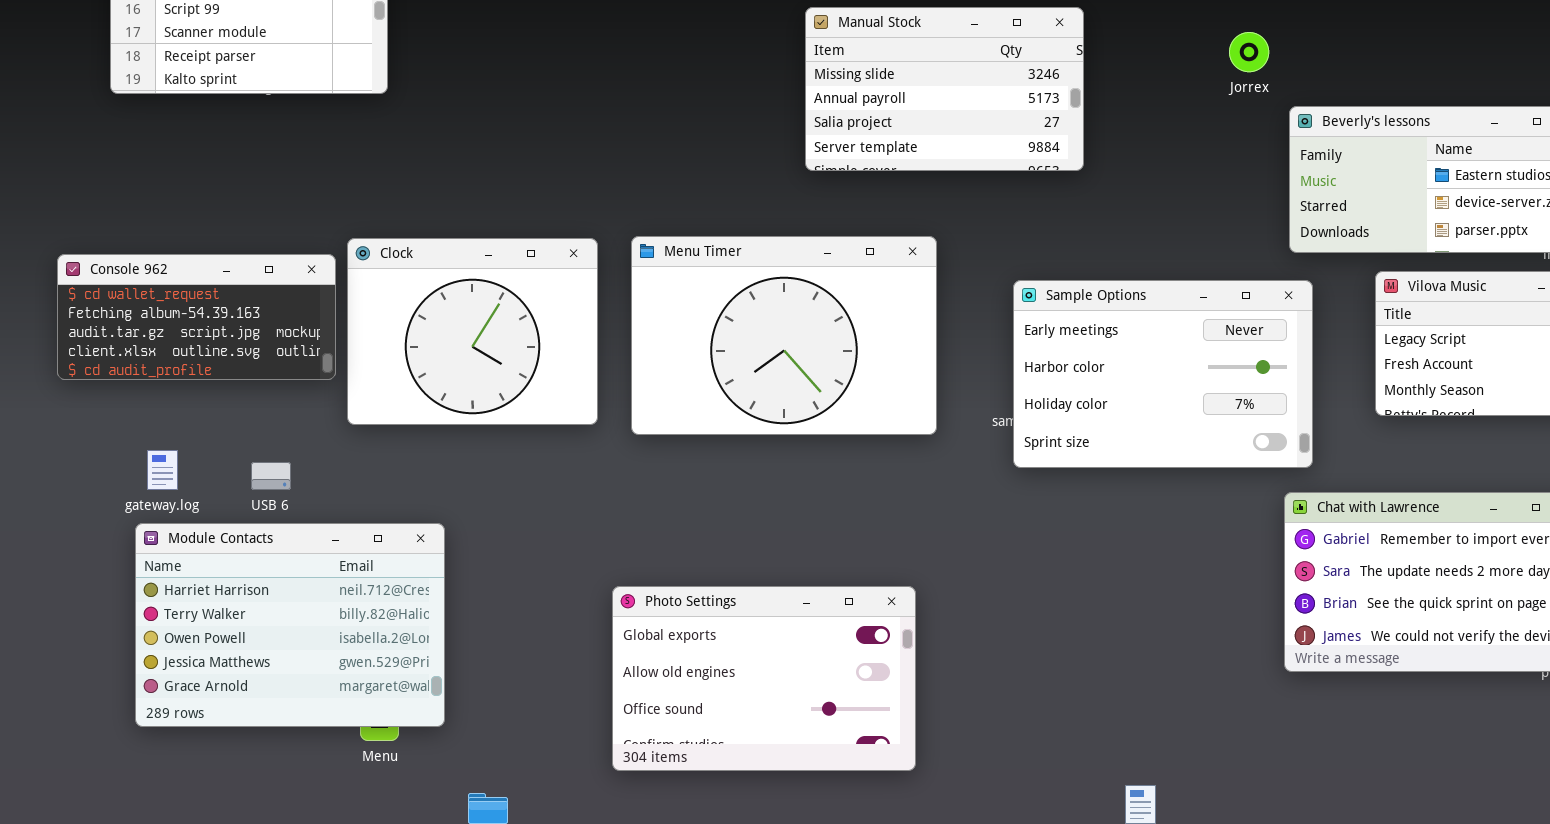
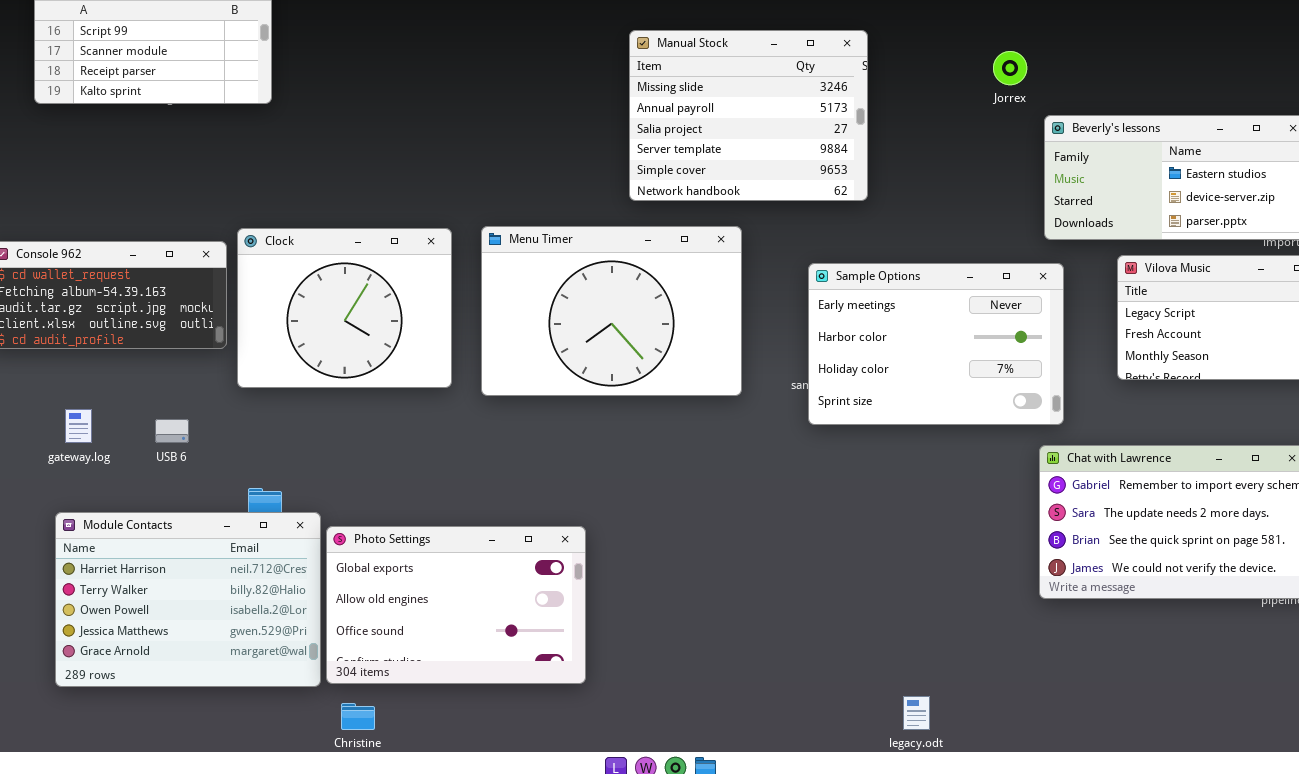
Manual Stock: [805,7,1084,171] -> [629,30,868,201], resized
Module Contacts: [135,523,445,727] -> [55,512,321,687], moved
Photo Settings: [612,586,916,771] -> [326,526,586,684], moved

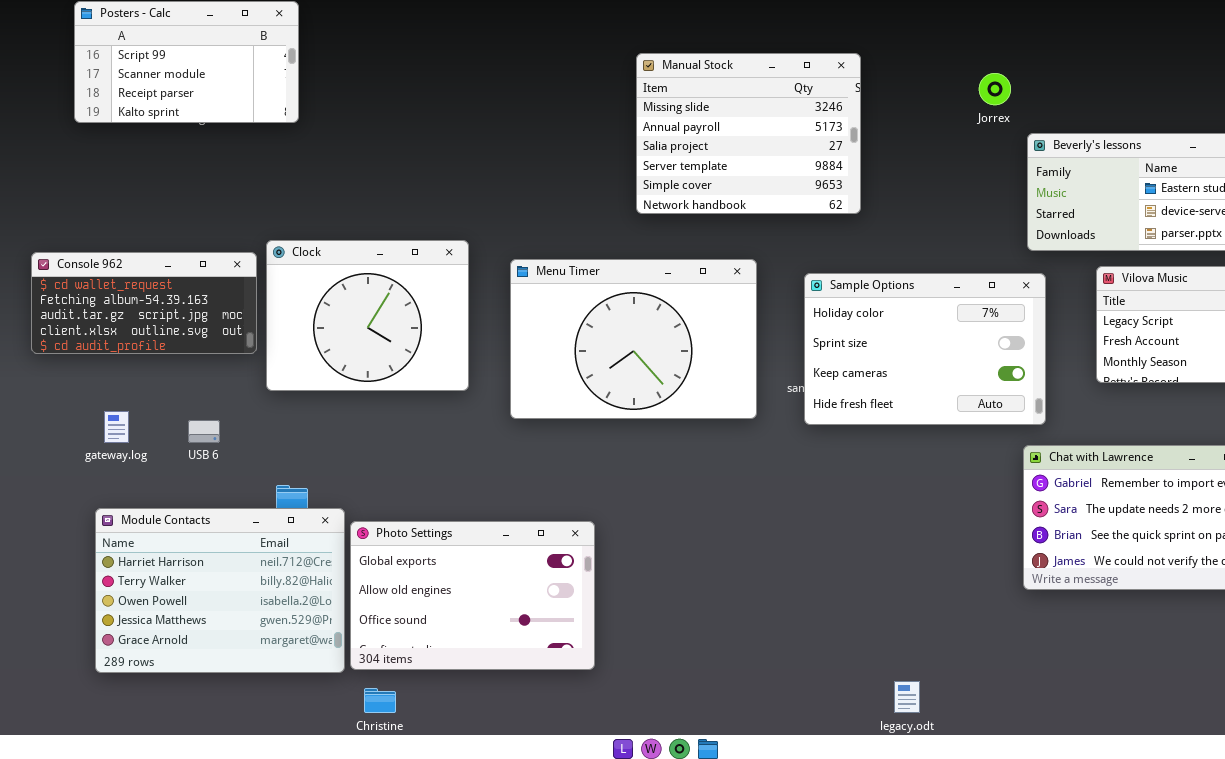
Menu Timer: [481,226,742,396] -> [510,259,757,419], moved
Sample Options: [808,263,1064,425] -> [804,273,1046,425], scrolled down 2 rows

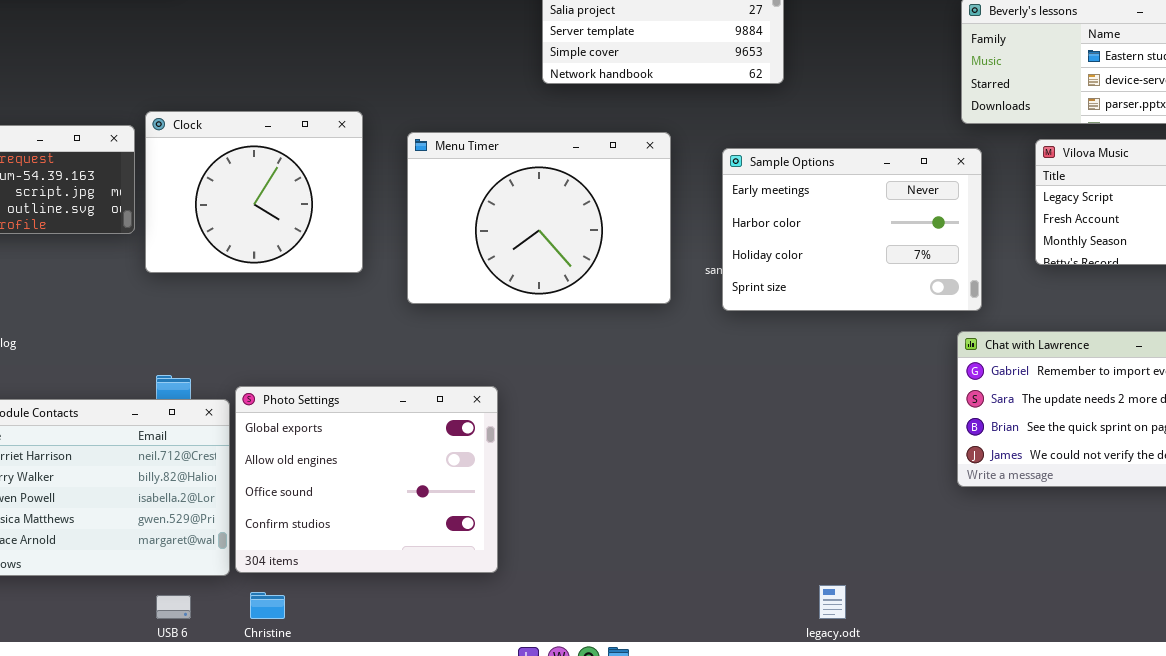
Sample Options: [804,273,1046,425] -> [722,148,982,311], scrolled up 2 rows
USB 6: [188,420,220,443] -> [156,595,191,619], moved
Photo Settings: [350,521,595,670] -> [235,386,498,573], resized

